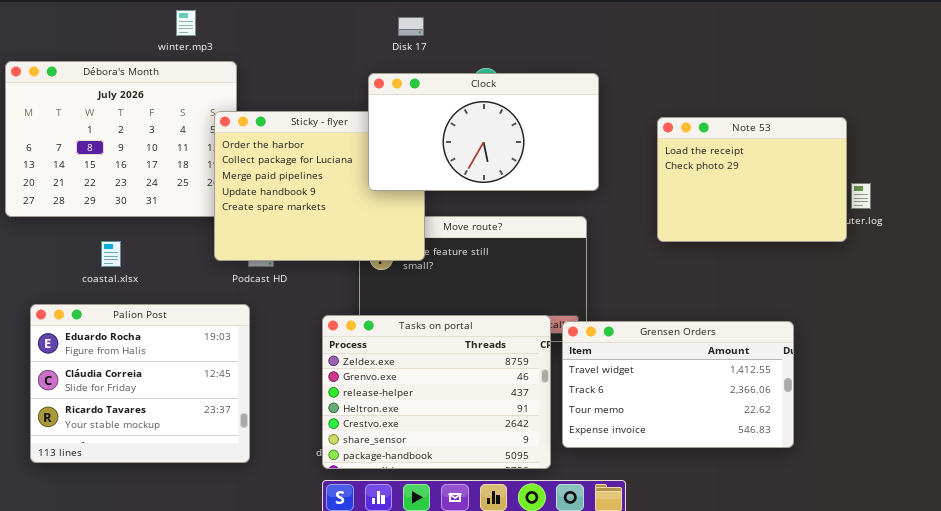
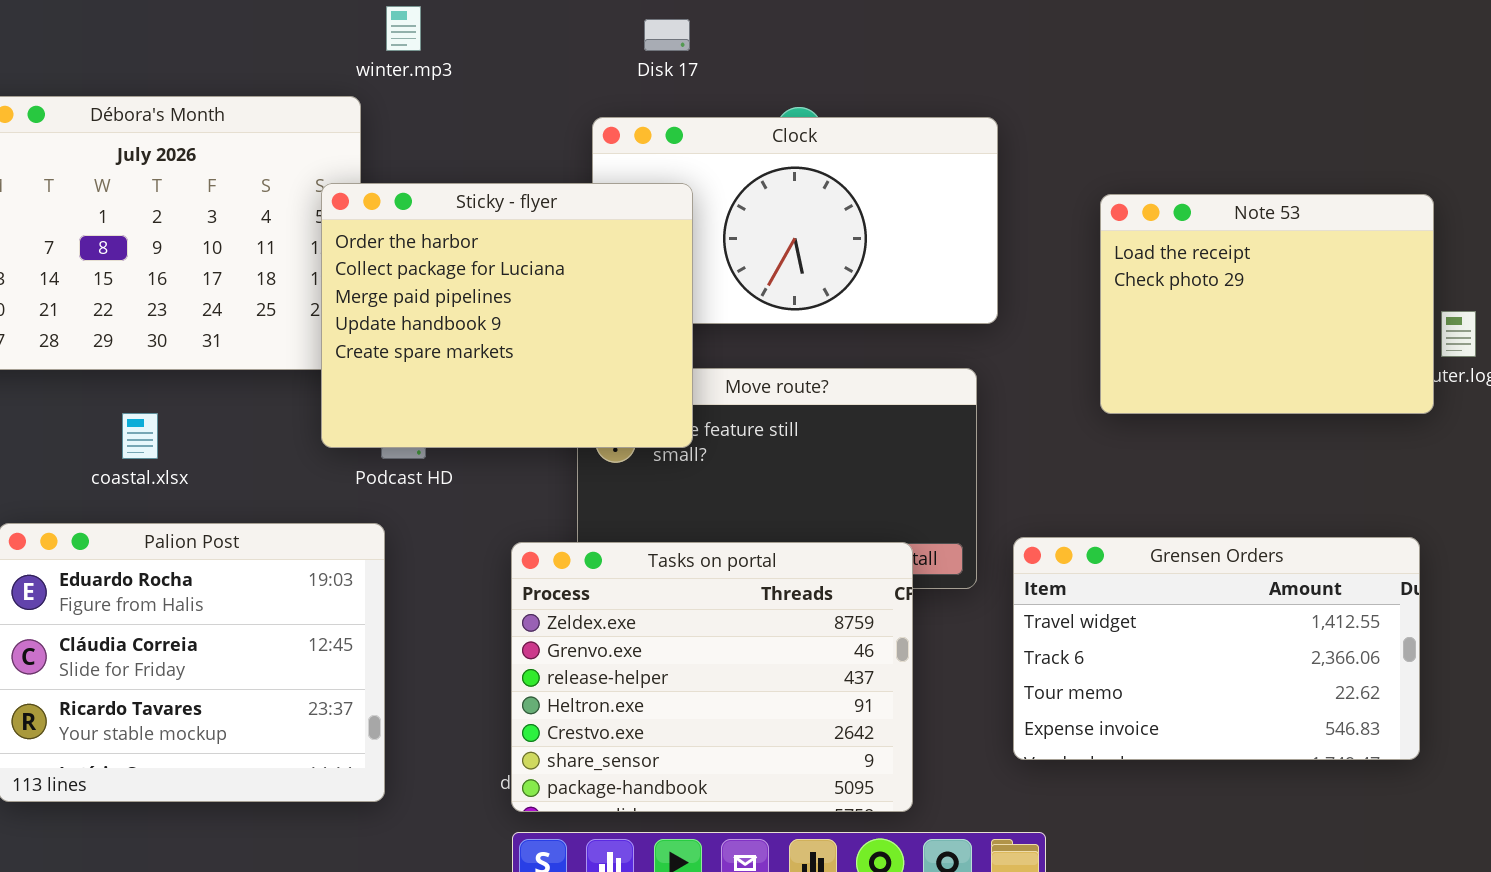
winter.mp3: [176,10,196,36] -> [386,6,421,51], moved
Sticky - flyer: [214,111,425,261] -> [321,183,693,448], raised
Grensen Orders: [562,321,794,448] -> [1013,537,1420,760], moved

